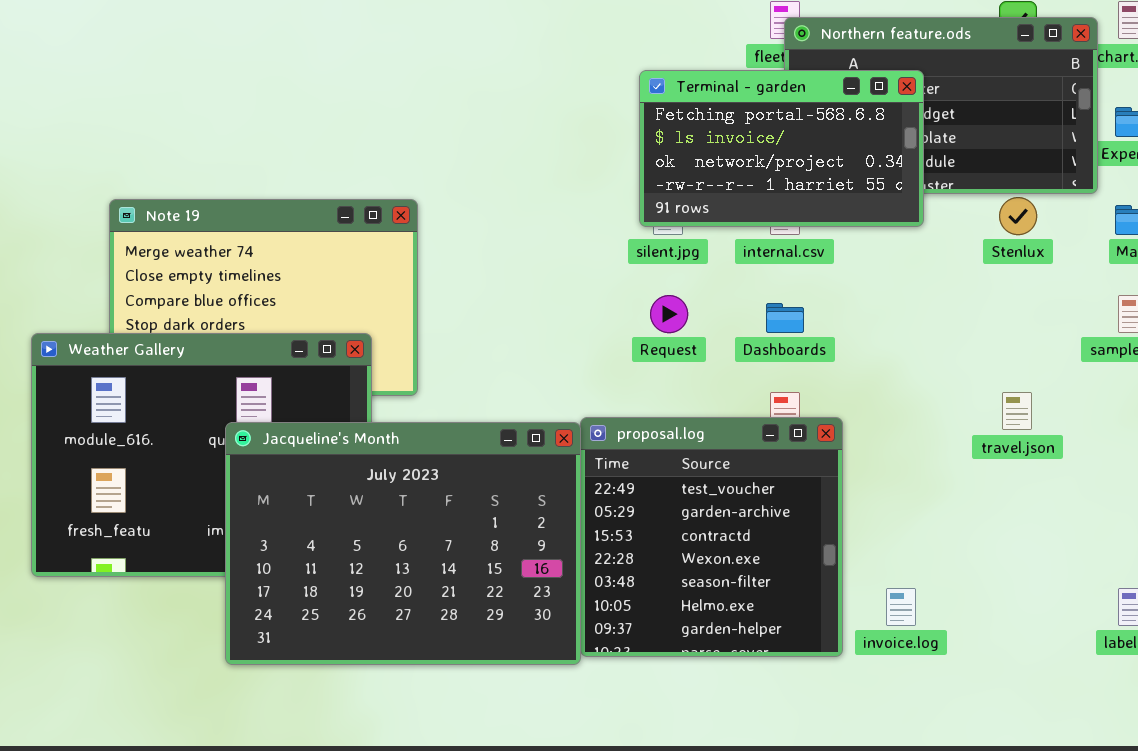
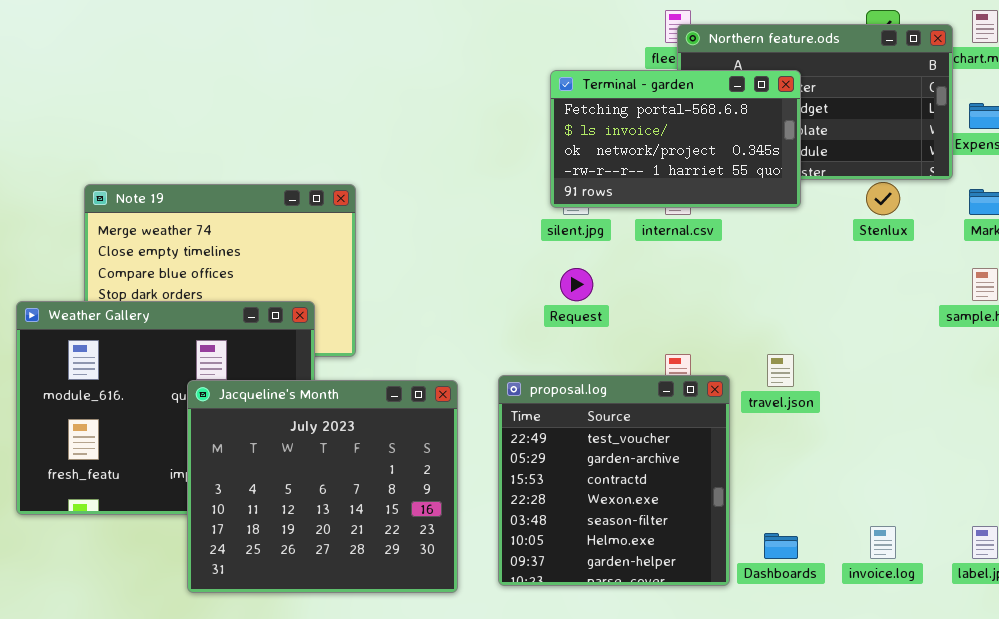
Dashboards: [766,303,804,333] -> [764,533,798,559], moved
travel.json: [1002,392,1032,430] -> [767,354,794,387], moved
Jacqueline's Month: [225,422,581,665] -> [187,380,458,593], resized
invoice.log: [886,588,916,626] -> [870,526,896,559], moved

